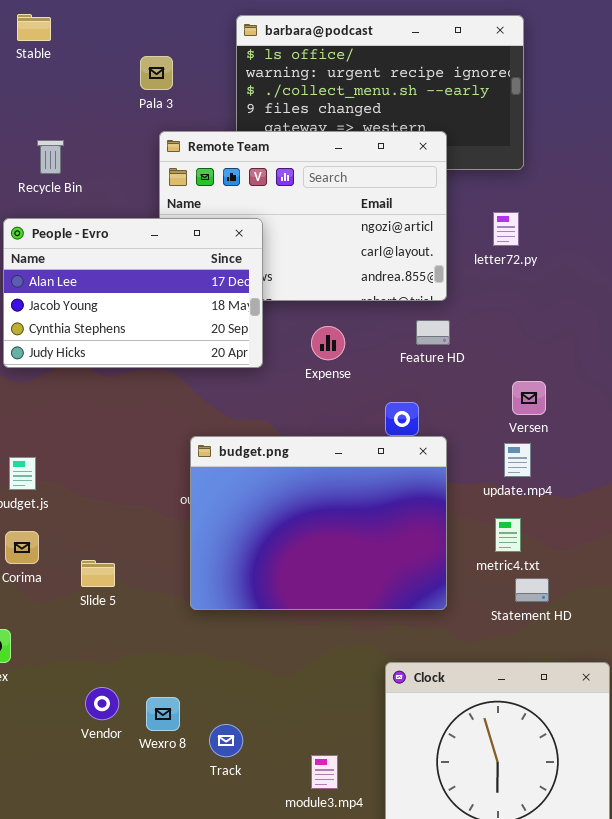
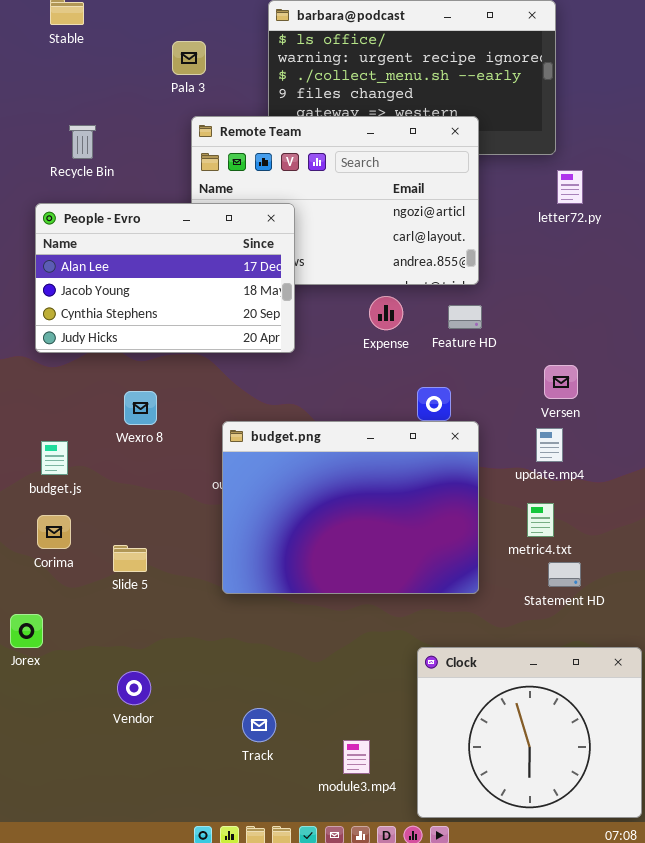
letter72.py: [493,212,519,246] -> [557,170,583,204], moved
Expense: [311,326,345,360] -> [369,296,403,330], moved
Wexro 8: [146,697,180,731] -> [124,391,157,425], moved

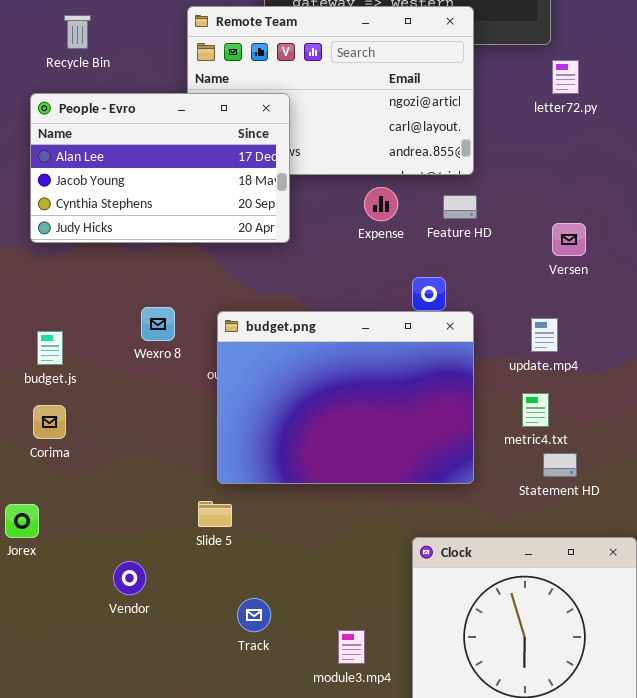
Versen: [544,365,578,399] -> [552,223,586,256], moved
Wexro 8: [124,391,157,425] -> [141,307,175,341], moved
Slide 5: [113,545,147,572] -> [198,501,232,527], moved

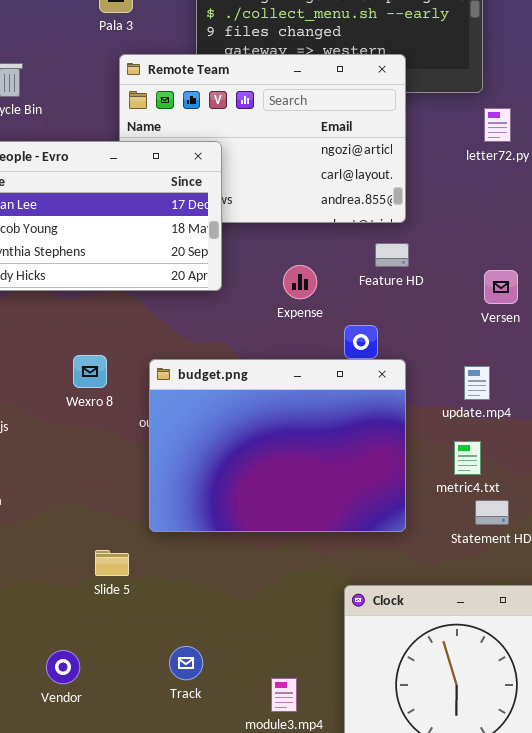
Expense: [364,187,398,221] -> [283,265,317,299], moved
Slide 5: [198,501,232,527] -> [95,550,129,576], moved
Vendor: [113,561,146,595] -> [46,650,80,684], moved

